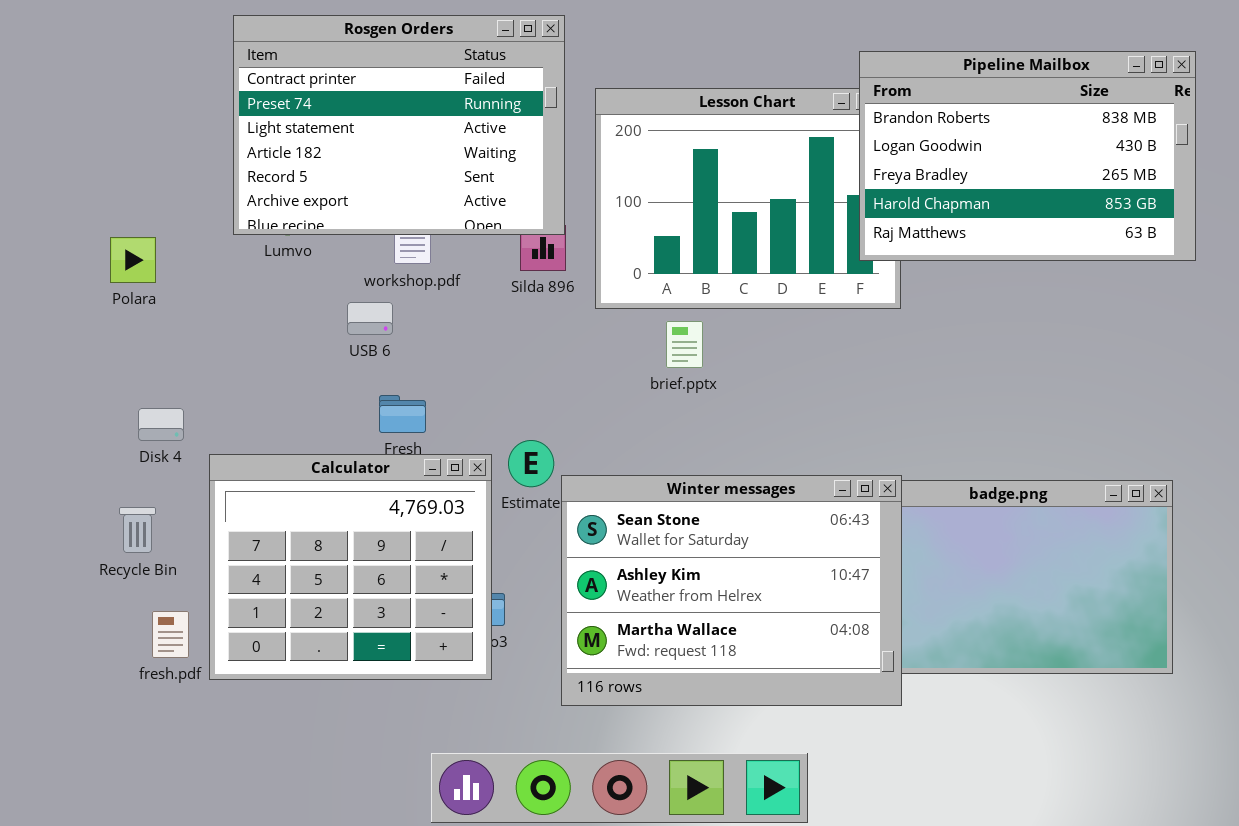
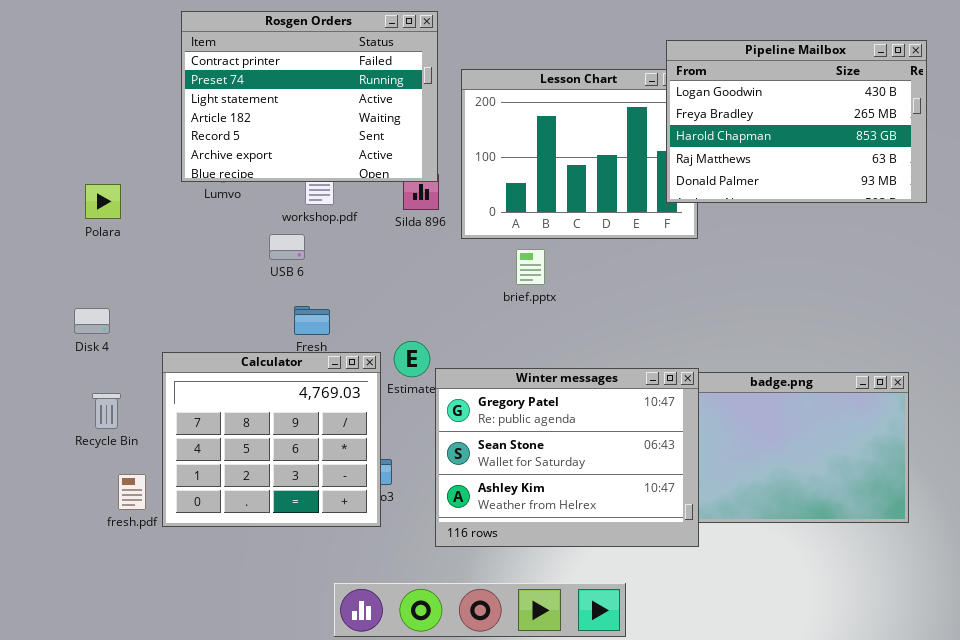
Pipeline Mailbox: [859,51,1196,261] -> [666,40,927,203], scrolled down 1 row
Disk 4: [138,408,184,441] -> [74,308,110,334], moved
Winter messages: [561,475,902,706] -> [435,368,699,547], scrolled up 1 row

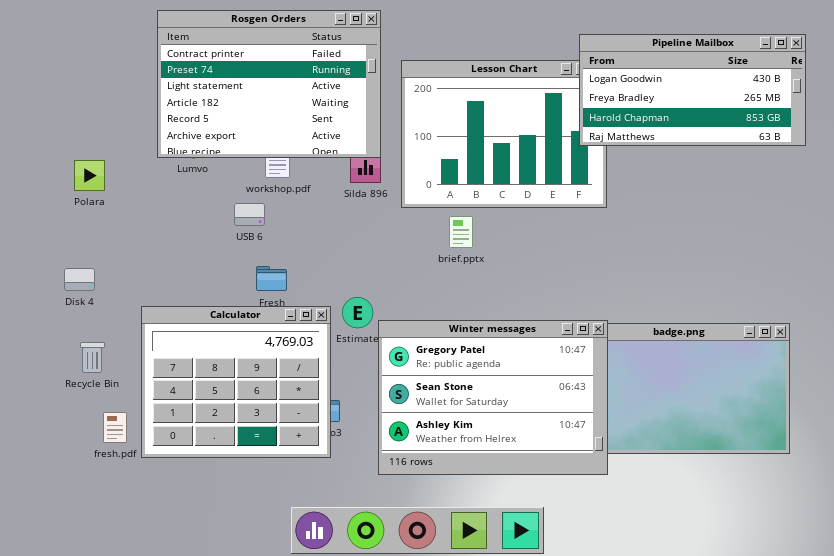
Pipeline Mailbox: [666,40,927,203] -> [579,34,806,146], resized

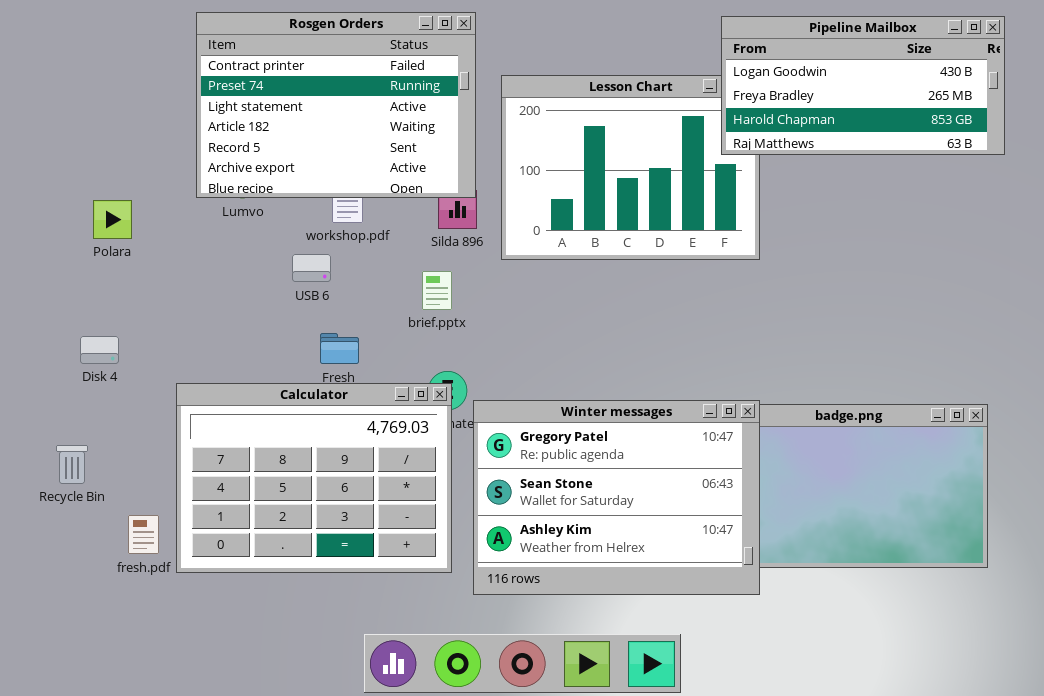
Pipeline Mailbox: [579,34,806,146] -> [721,16,1005,155], moved
brief.pptx: [449,216,473,248] -> [422,271,452,310], moved
Calculator: [141,306,331,458] -> [176,383,452,573], resized
Recycle Bin: [80,342,105,373] -> [56,445,88,484], moved

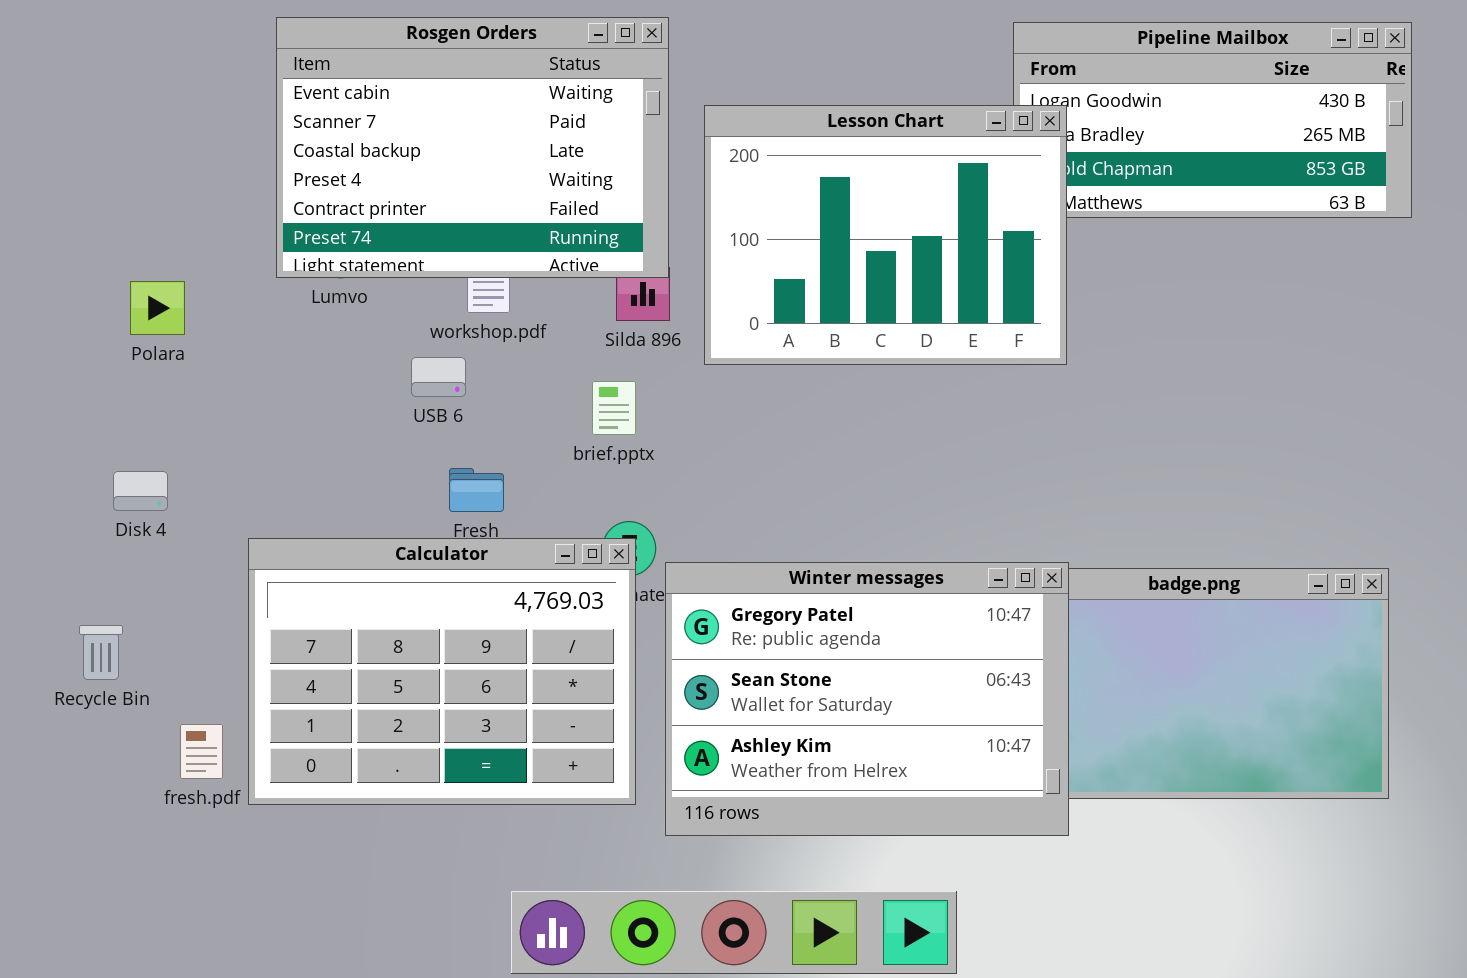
Rosgen Orders: [196,12,476,198] -> [276,17,669,278], scrolled up 4 rows
Lesson Chart: [501,75,760,260] -> [704,105,1067,365], raised

